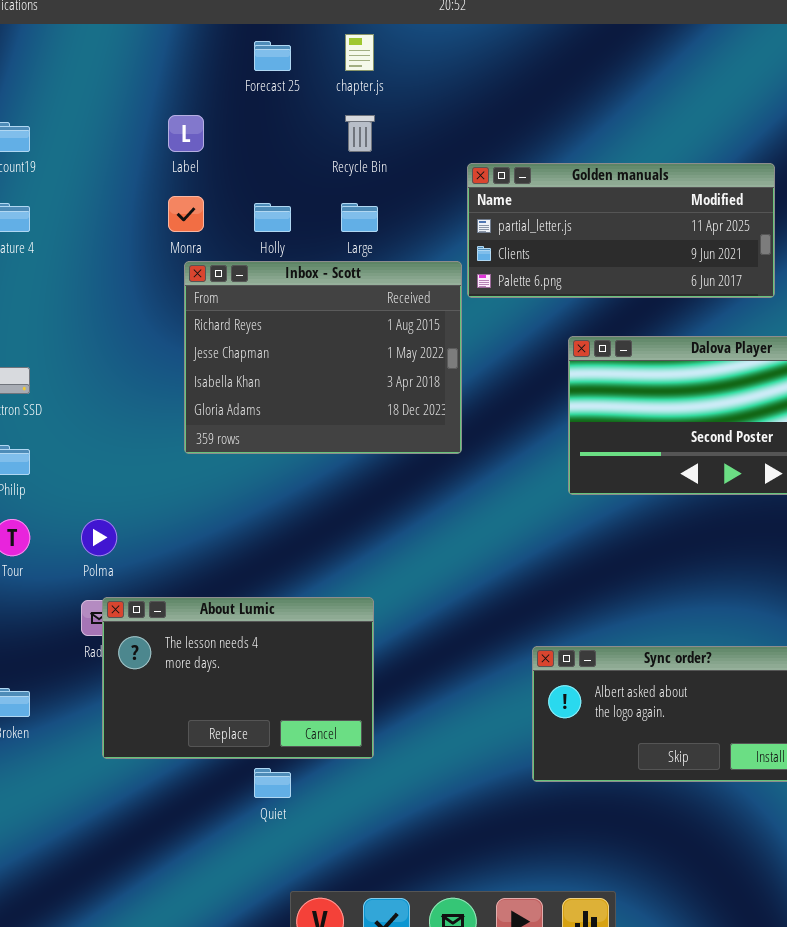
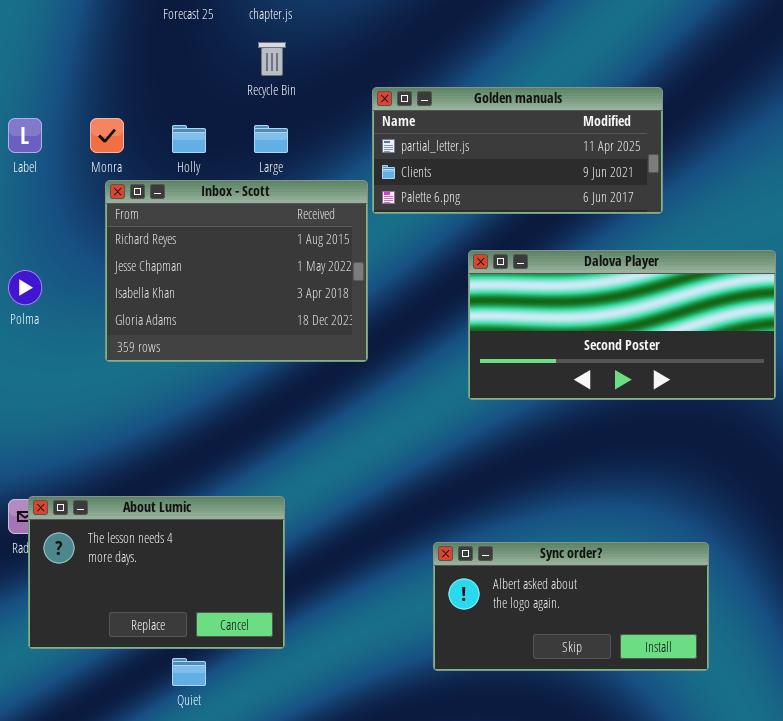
Label: [168,115,204,152] -> [8,118,42,153], moved
Polma: [81,519,117,556] -> [8,270,42,305], moved

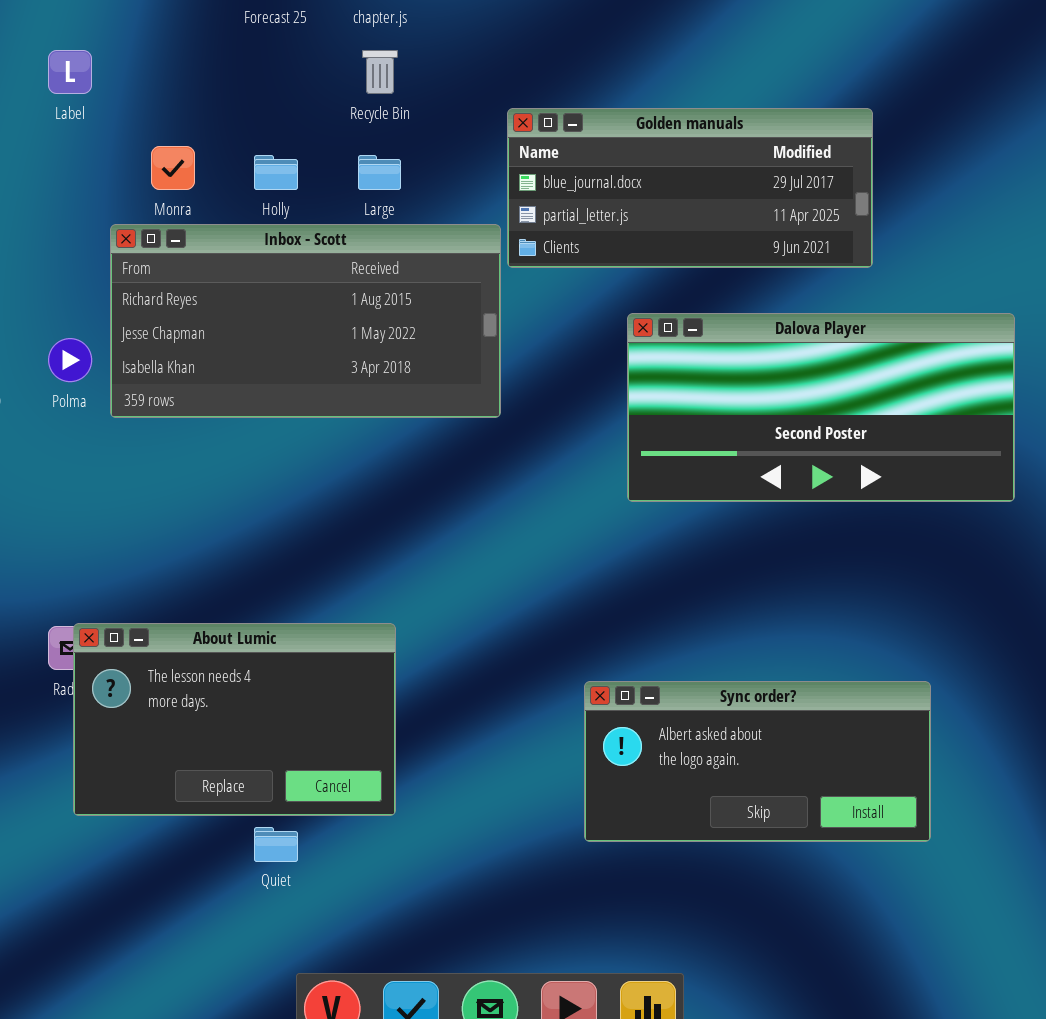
Golden manuals: [372,87,663,214] -> [507,108,873,268], scrolled up 1 row
Label: [8,118,42,153] -> [48,50,92,94], moved
Inbox - Scott: [105,180,368,362] -> [110,224,501,418], resized

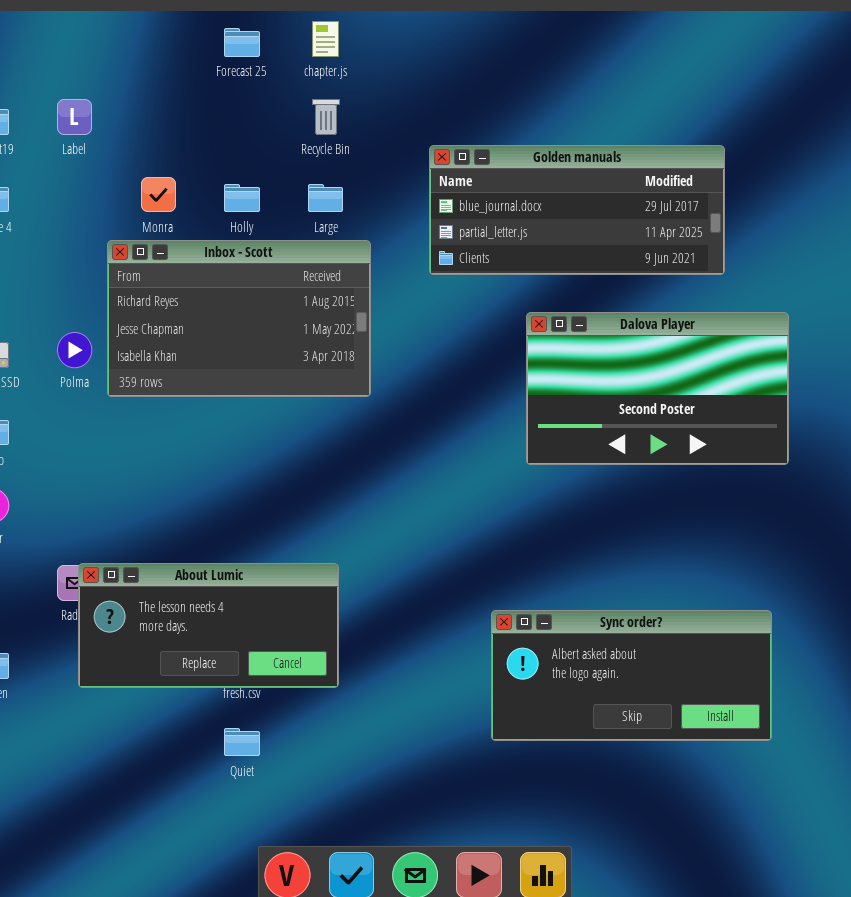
Inbox - Scott: [110,224,501,418] -> [107,240,371,397], resized
Dalova Player: [627,313,1015,502] -> [526,312,789,465], resized
About Lumic: [73,623,396,816] -> [78,563,339,688], resized

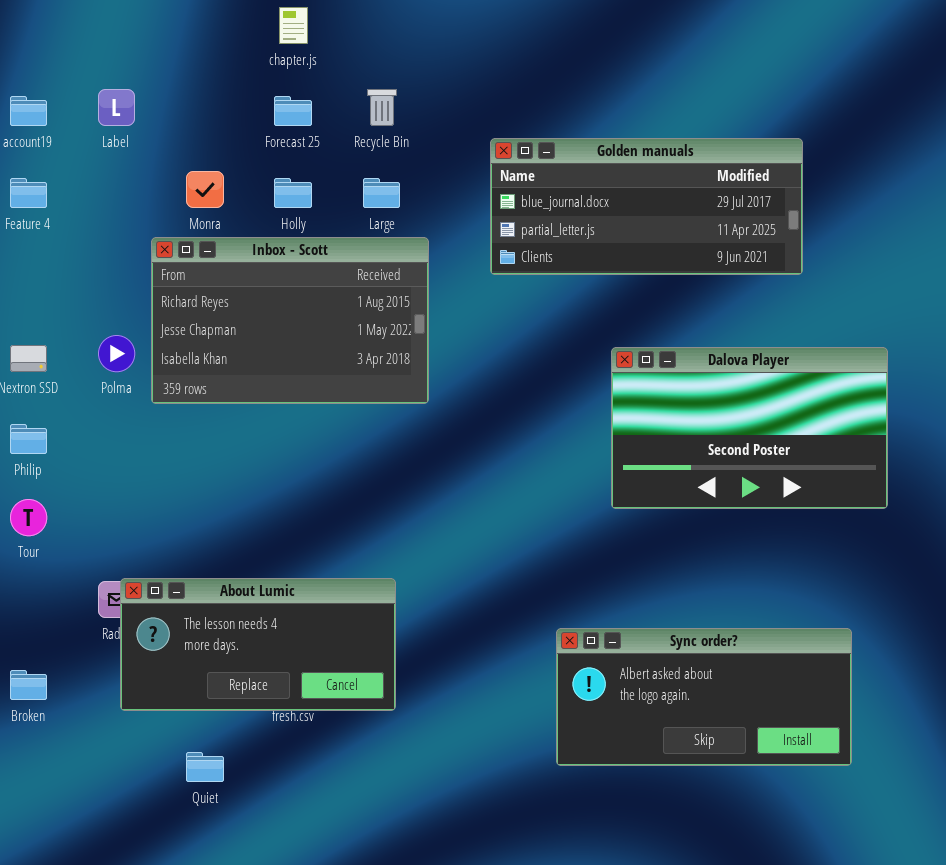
chapter.js: [312,21,339,57] -> [279,7,308,44], moved
Forecast 25: [224,28,260,57] -> [274,96,312,126], moved
Dalova Player: [526,312,789,465] -> [611,347,888,509], moved
Quiet: [224,728,260,756] -> [186,752,224,782], moved

